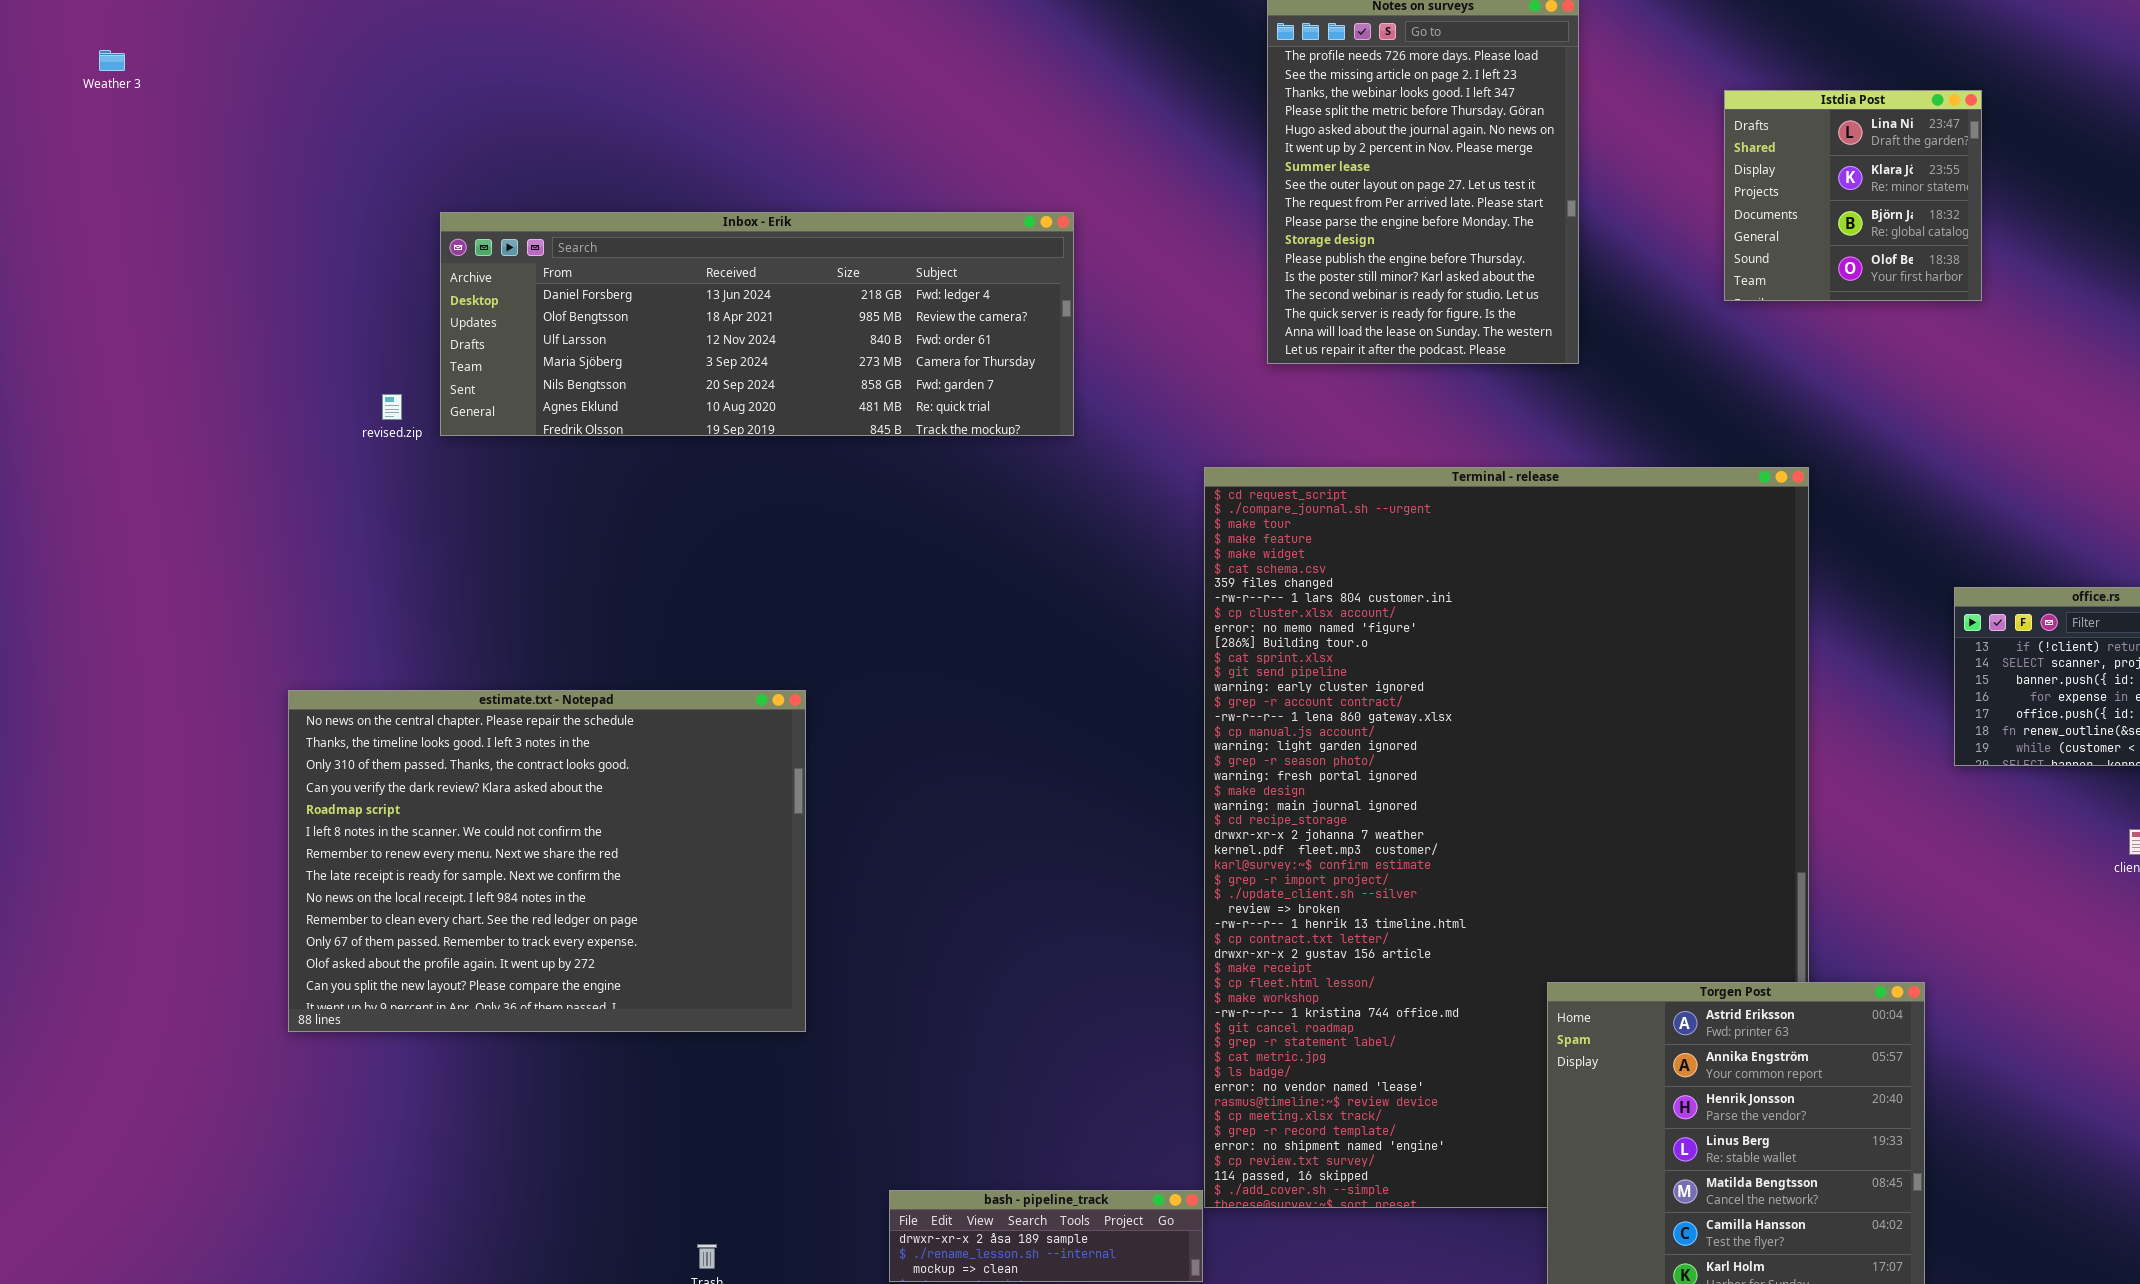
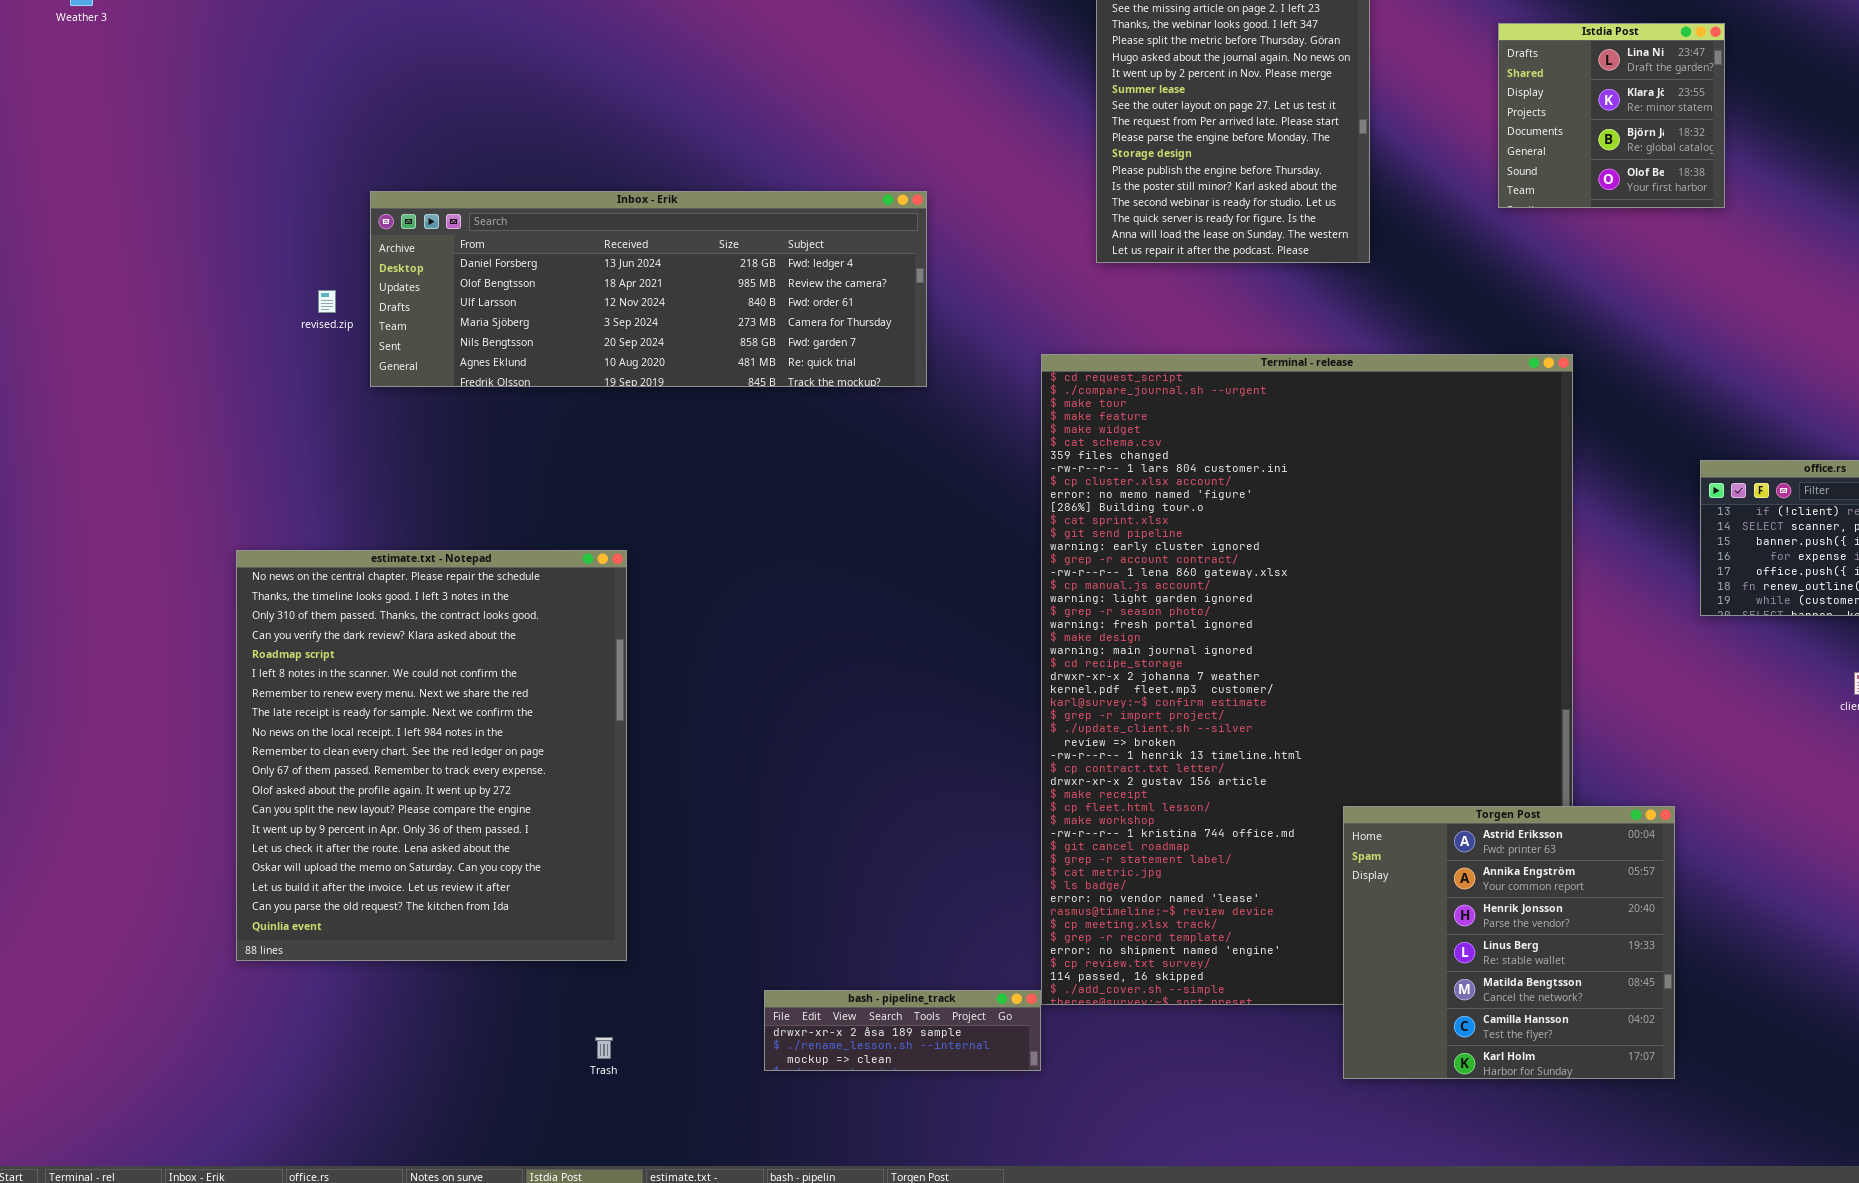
Inbox - Erik: [440,212,1074,436] -> [370,191,927,387], moved
estimate.txt - Notepad: [288,690,806,1032] -> [236,550,627,961], resized

